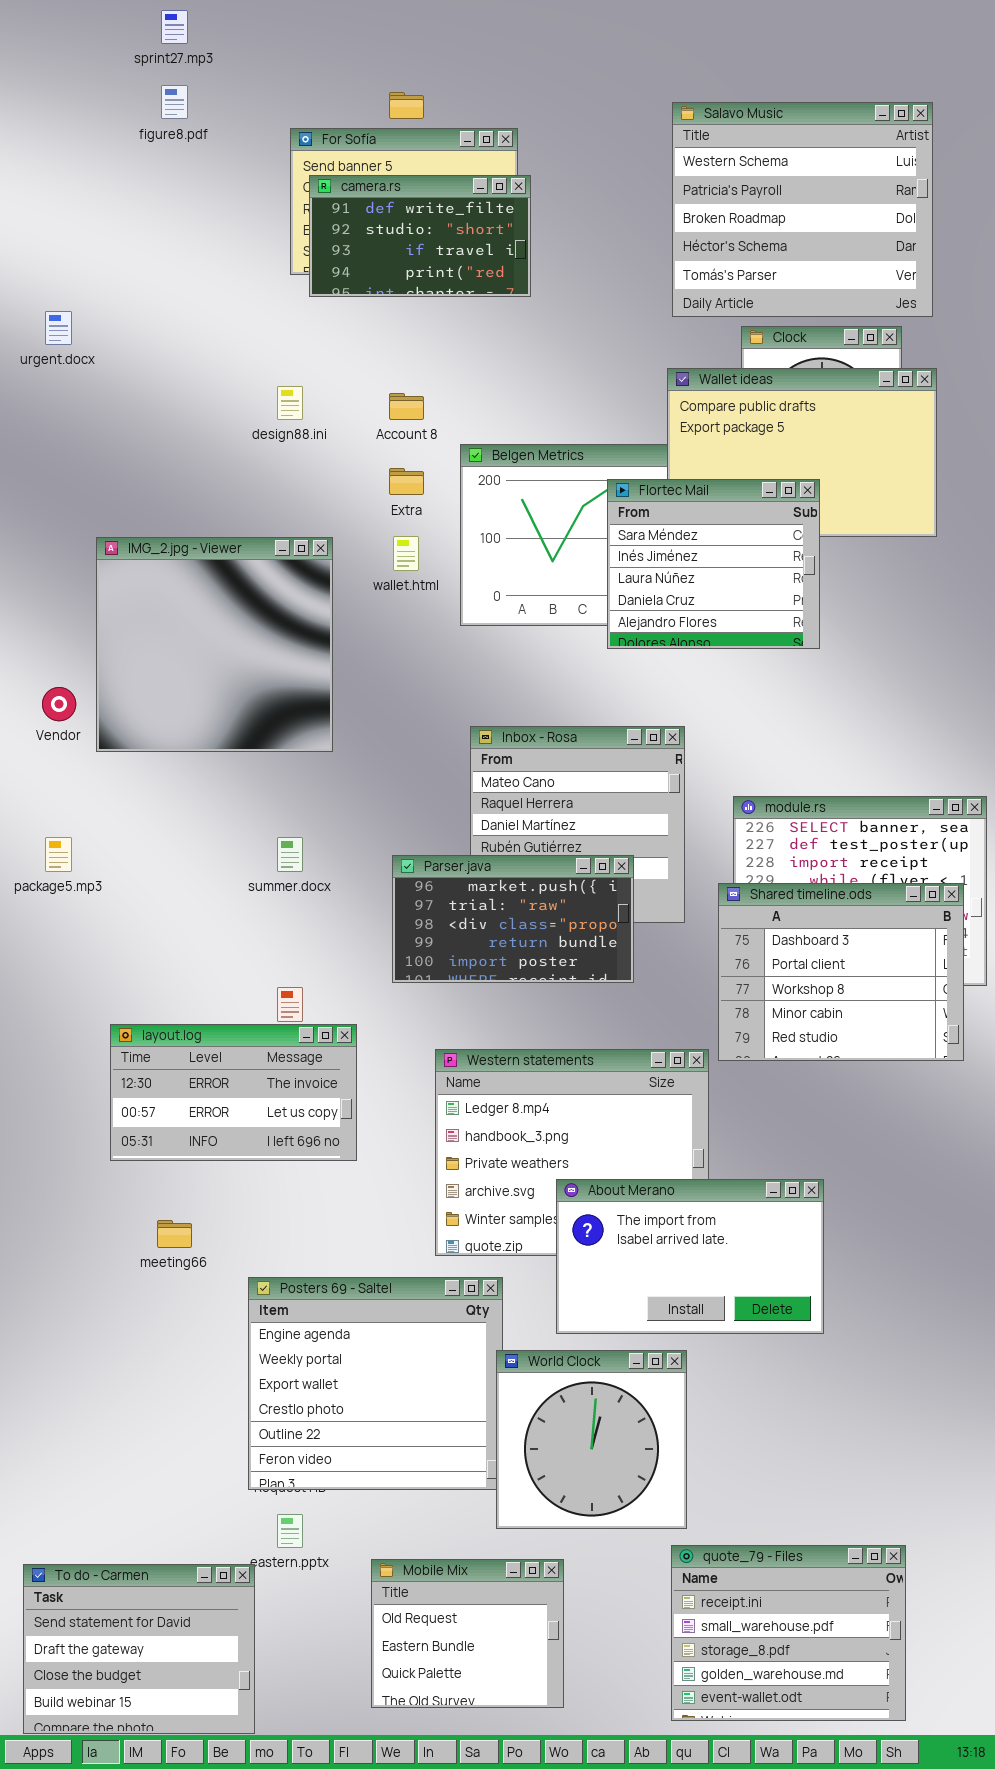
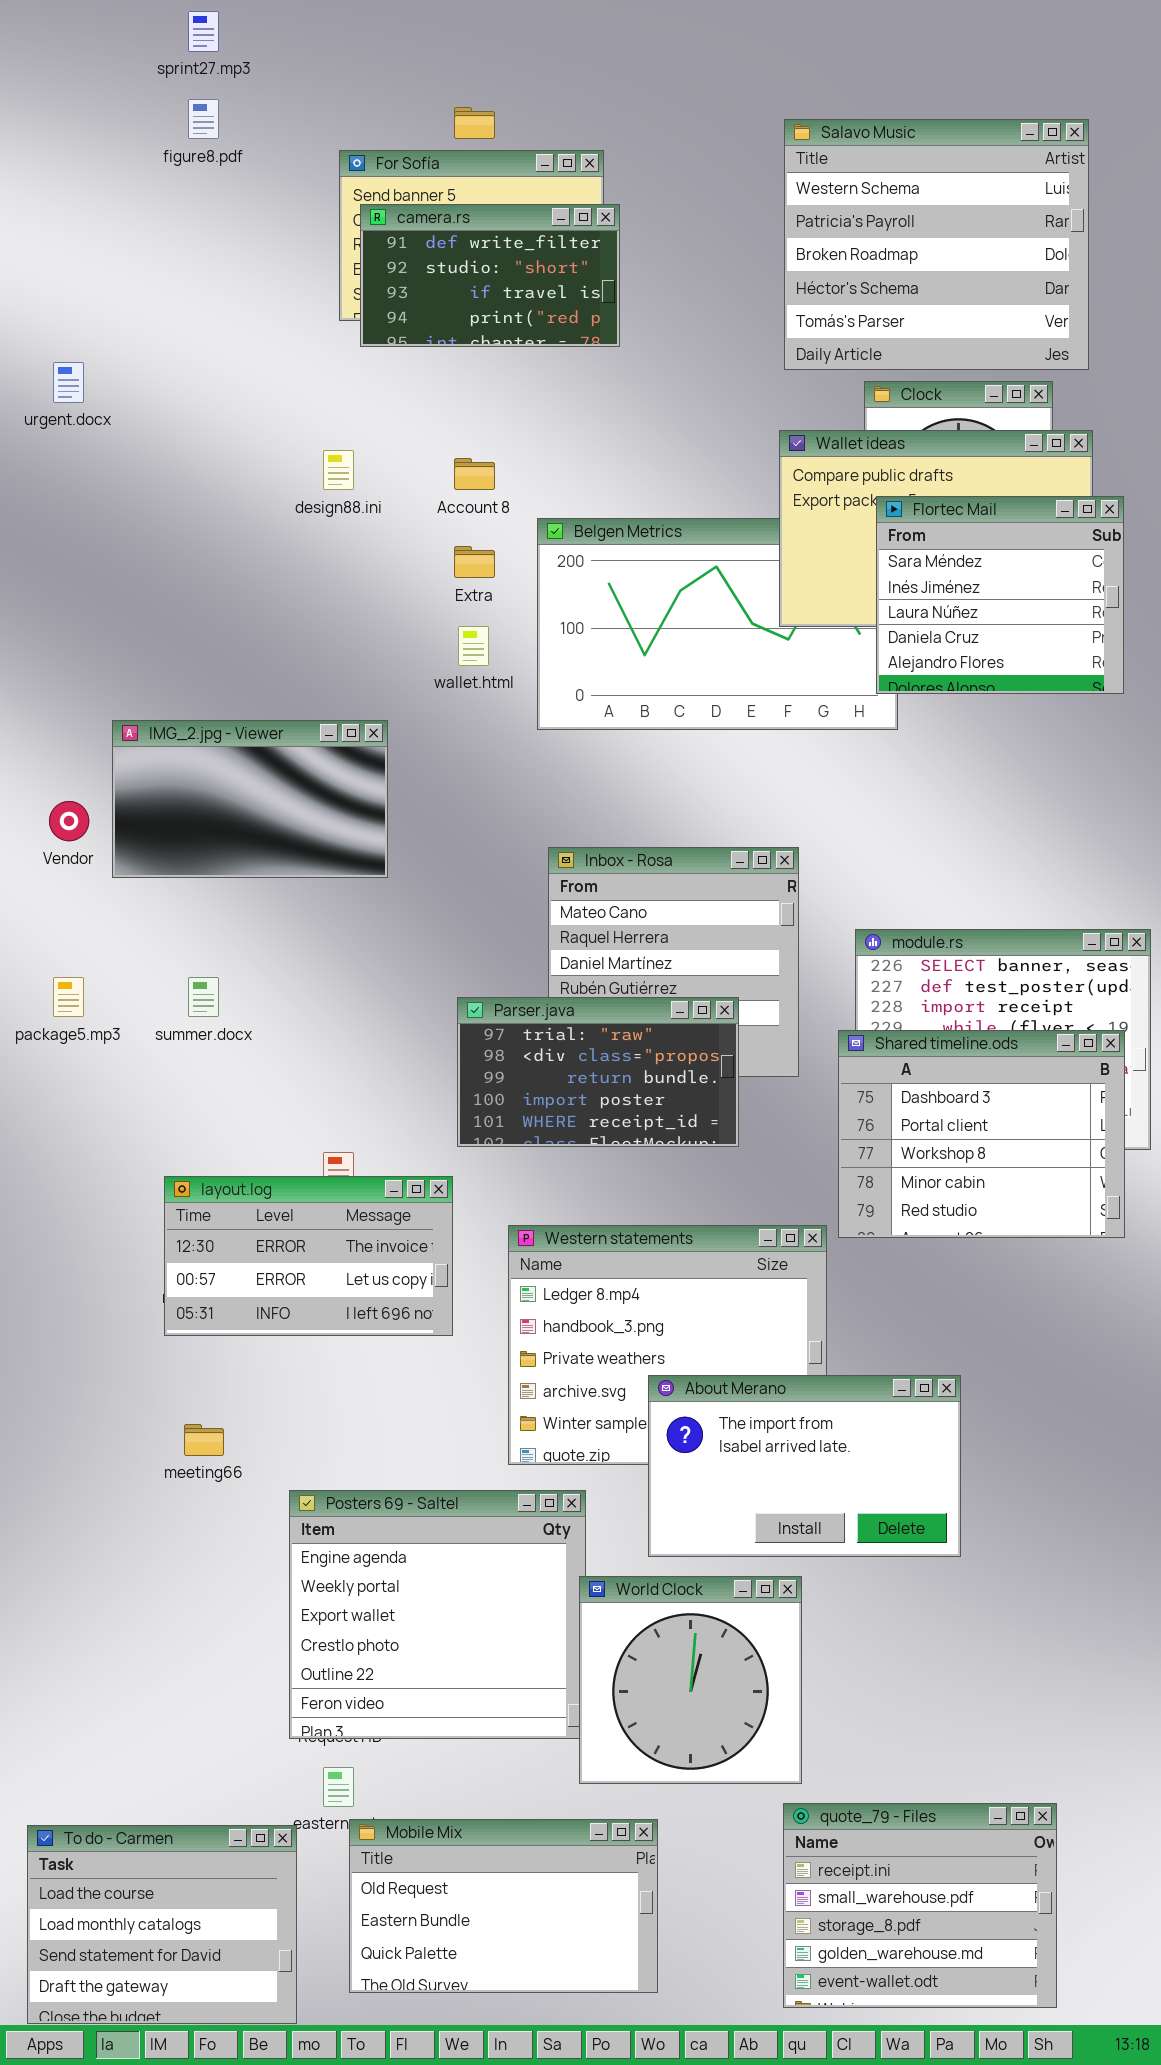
Flortec Mail: [607,479,820,649] -> [876,496,1124,694], moved
IMG_2.jpg - Viewer: [96,537,333,752] -> [112,720,388,878], resized
summer.docx: [277,837,303,872] -> [188,977,219,1017], moved
Parser.java: [392,855,634,983] -> [457,997,739,1147], scrolled down 1 row
layout.log: [110,1024,357,1161] -> [164,1176,453,1336], moved
Mobile Mix: [371,1559,564,1708] -> [349,1819,658,1993], resized
To do - Carmen: [23,1564,255,1734] -> [27,1825,297,2024], scrolled up 2 rows

